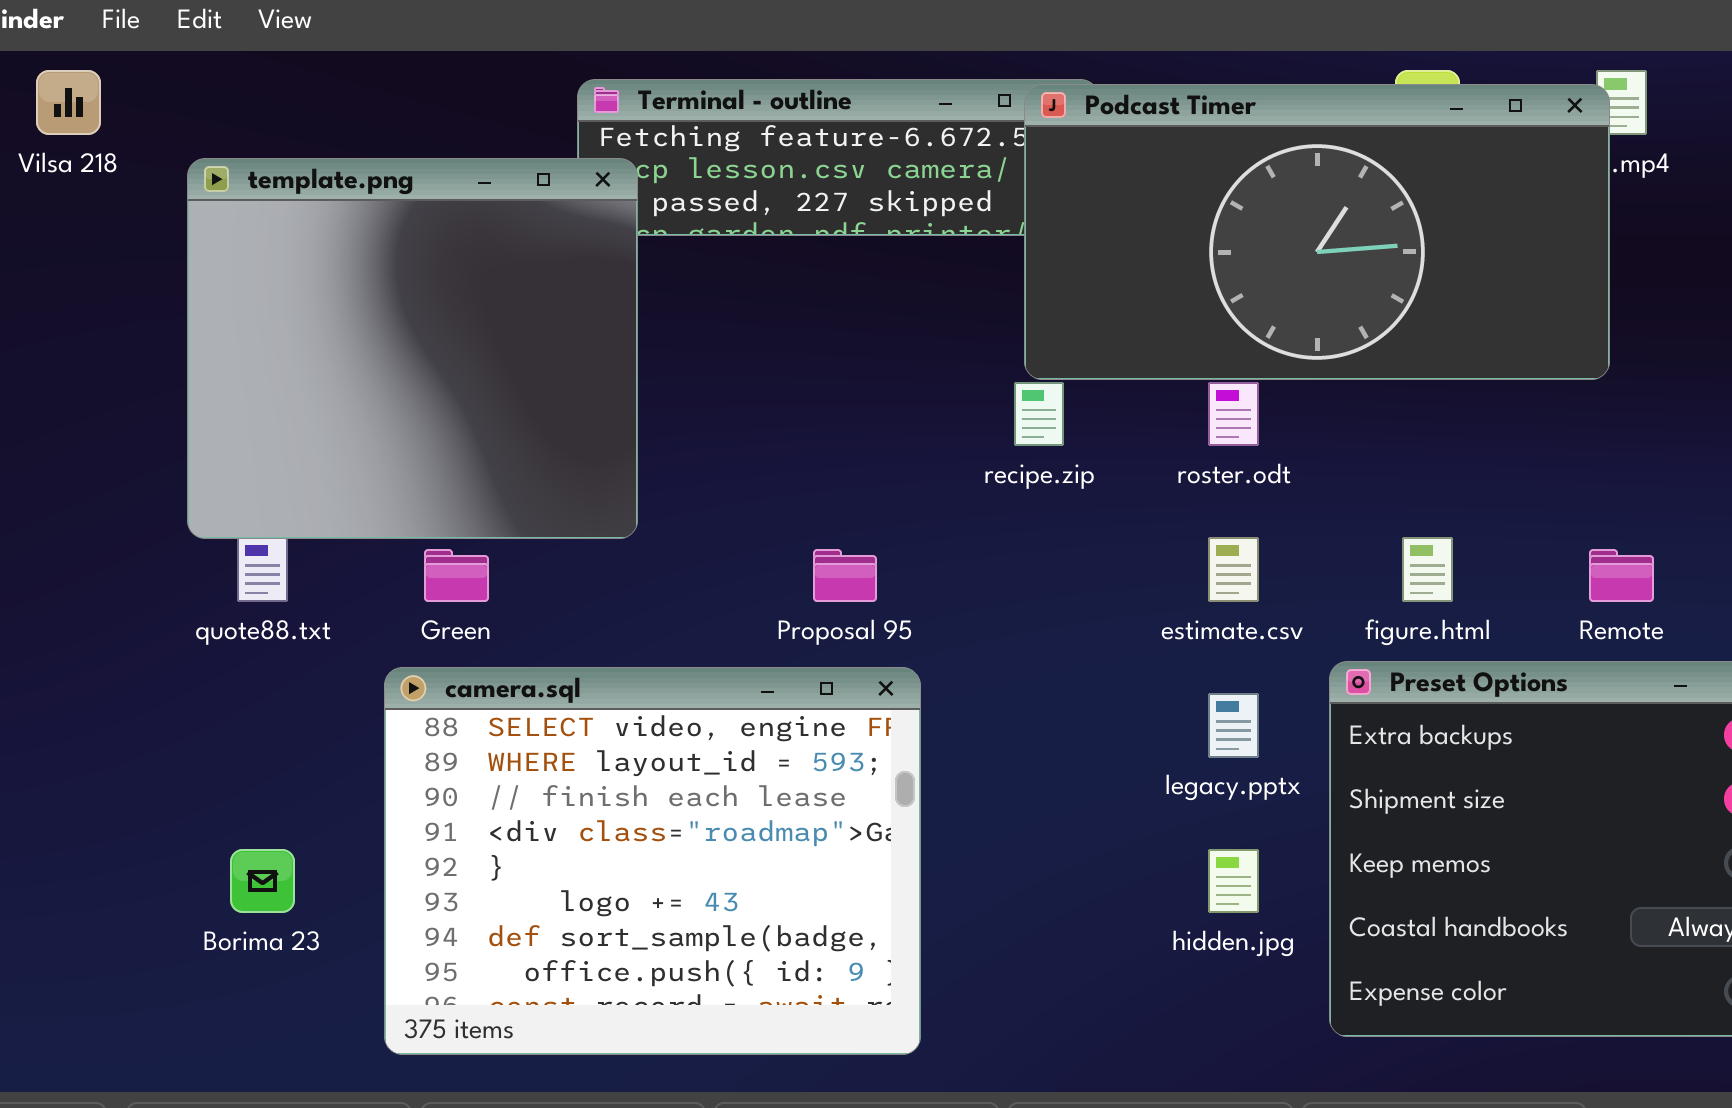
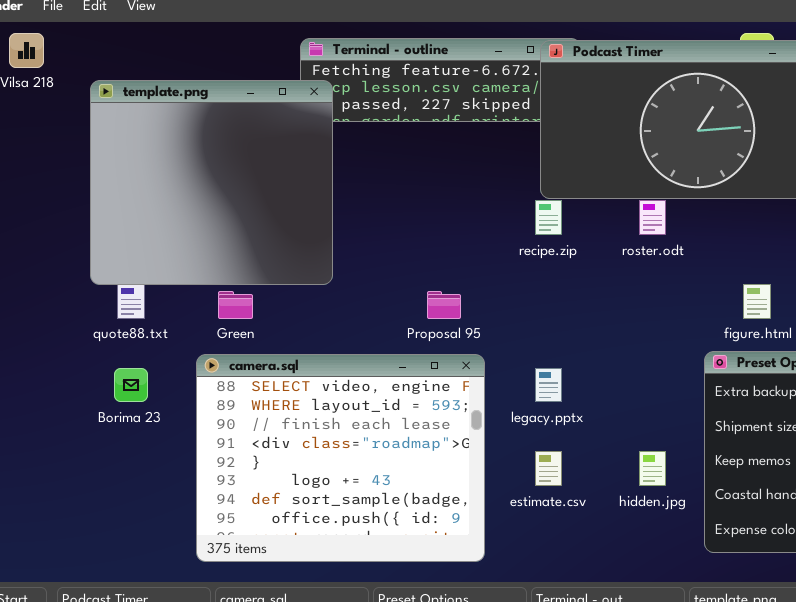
estimate.csv: [1208,537,1259,602] -> [535,451,562,486], moved
legacy.pptx: [1208,693,1259,758] -> [535,368,562,402], moved
Borima 23: [230,849,295,913] -> [114,368,148,402], moved

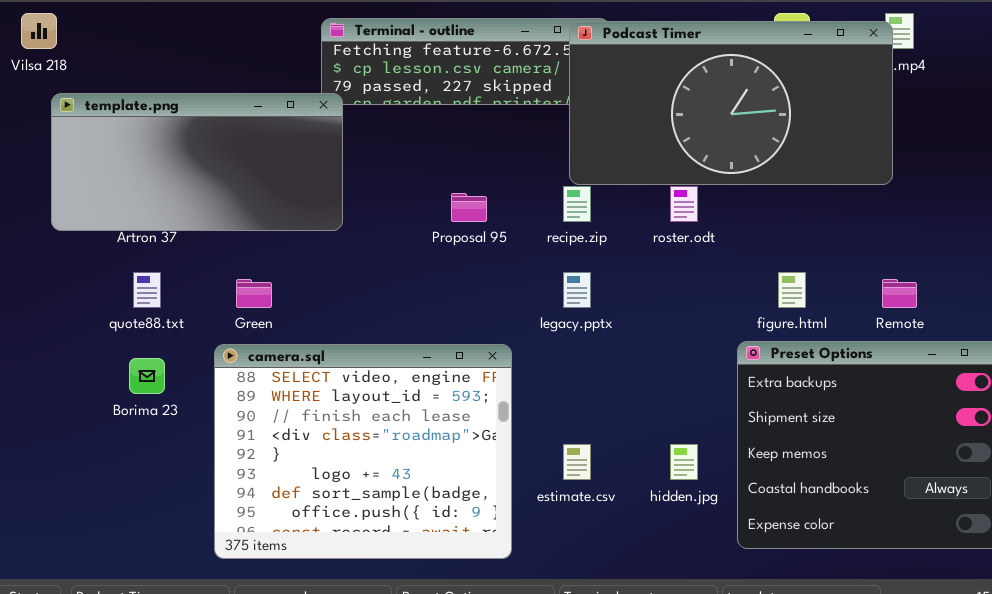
template.png: [90,80,333,285] -> [51,93,343,231], moved, resized
Proposal 95: [427,291,461,319] -> [451,193,487,222], moved
legacy.pptx: [535,368,562,402] -> [563,272,591,308], moved

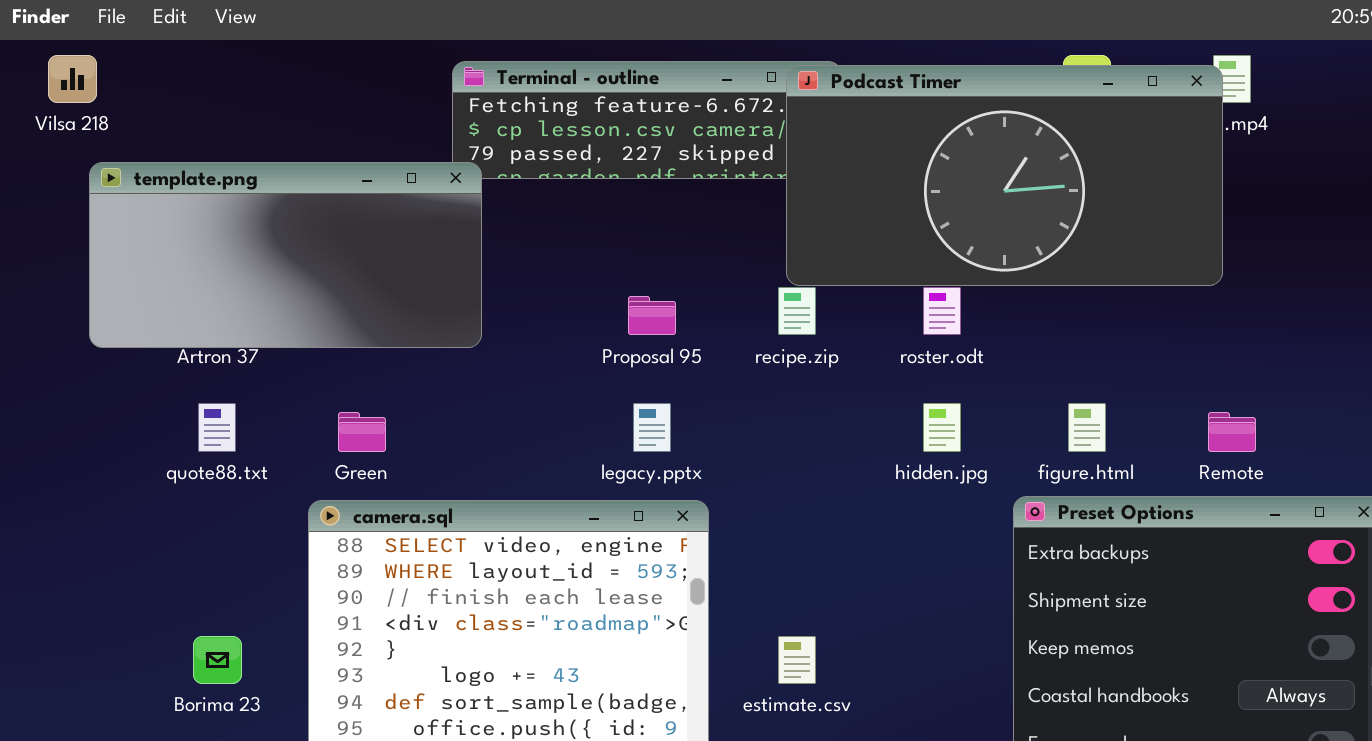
legacy.pptx: [563,272,591,308] -> [633,403,671,452], moved
Borima 23: [129,358,165,394] -> [193,636,242,684], moved
hidden.jpg: [670,444,698,480] -> [923,403,961,452], moved

